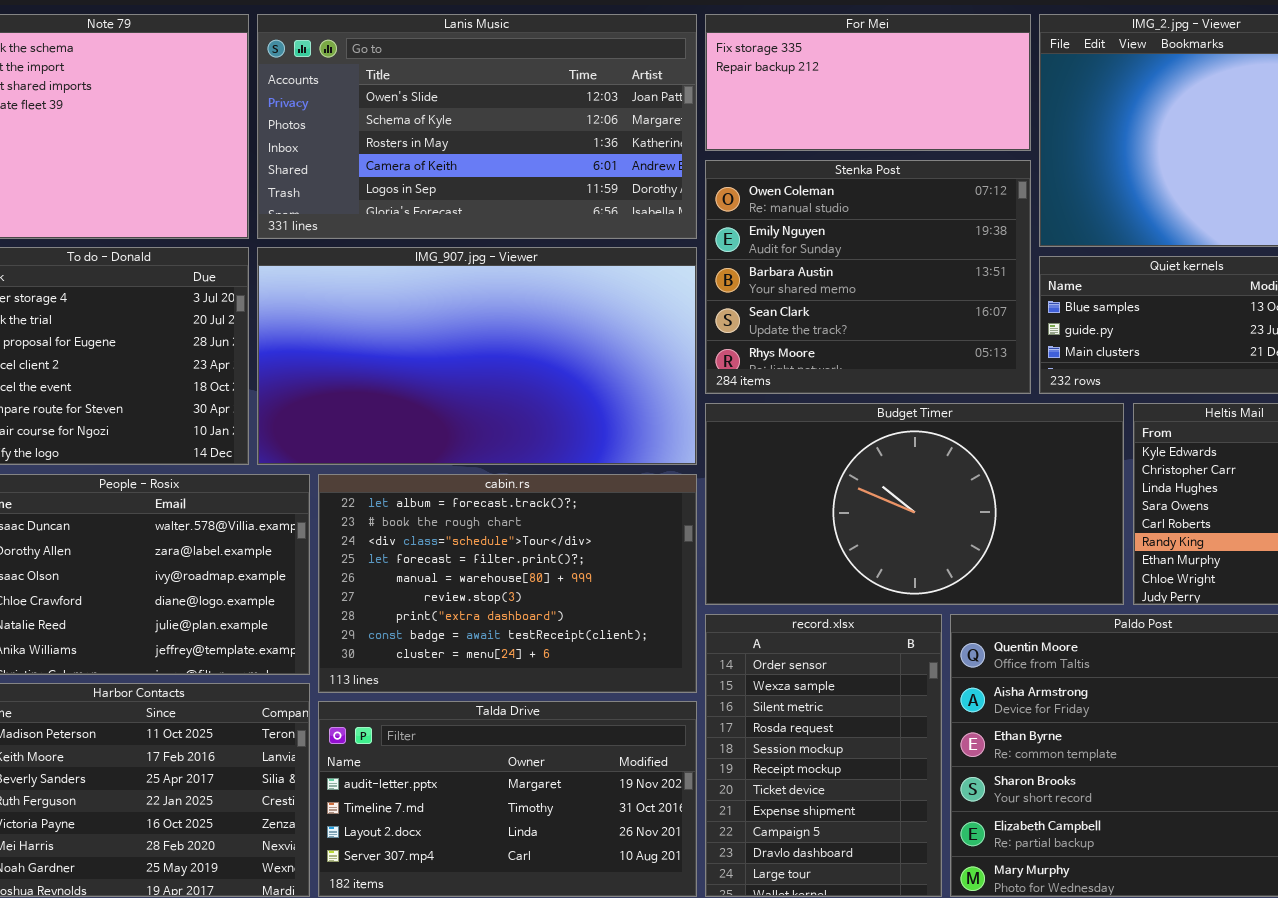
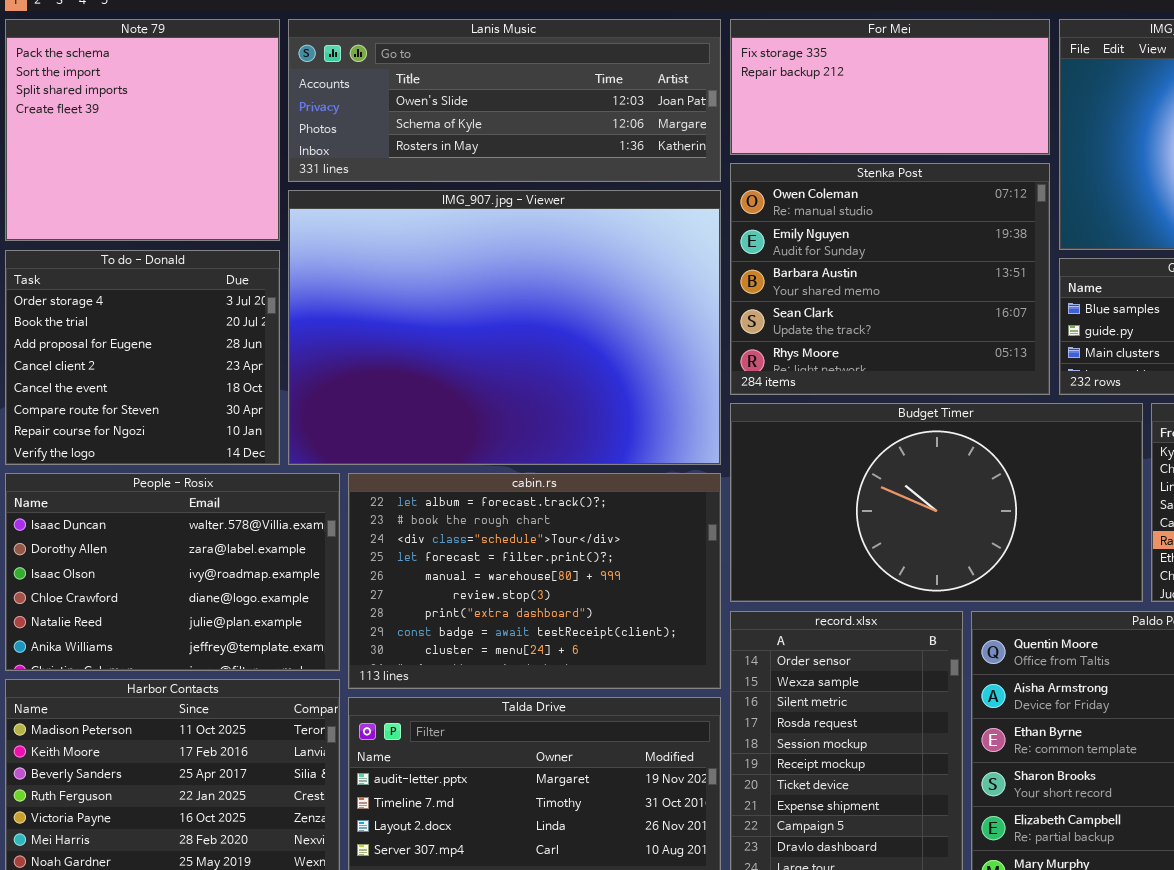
Lanis Music: [257,14,697,239] -> [288,19,721,182], resized
IMG_907.jpg - Viewer: [257,247,697,465] -> [288,190,721,465], resized

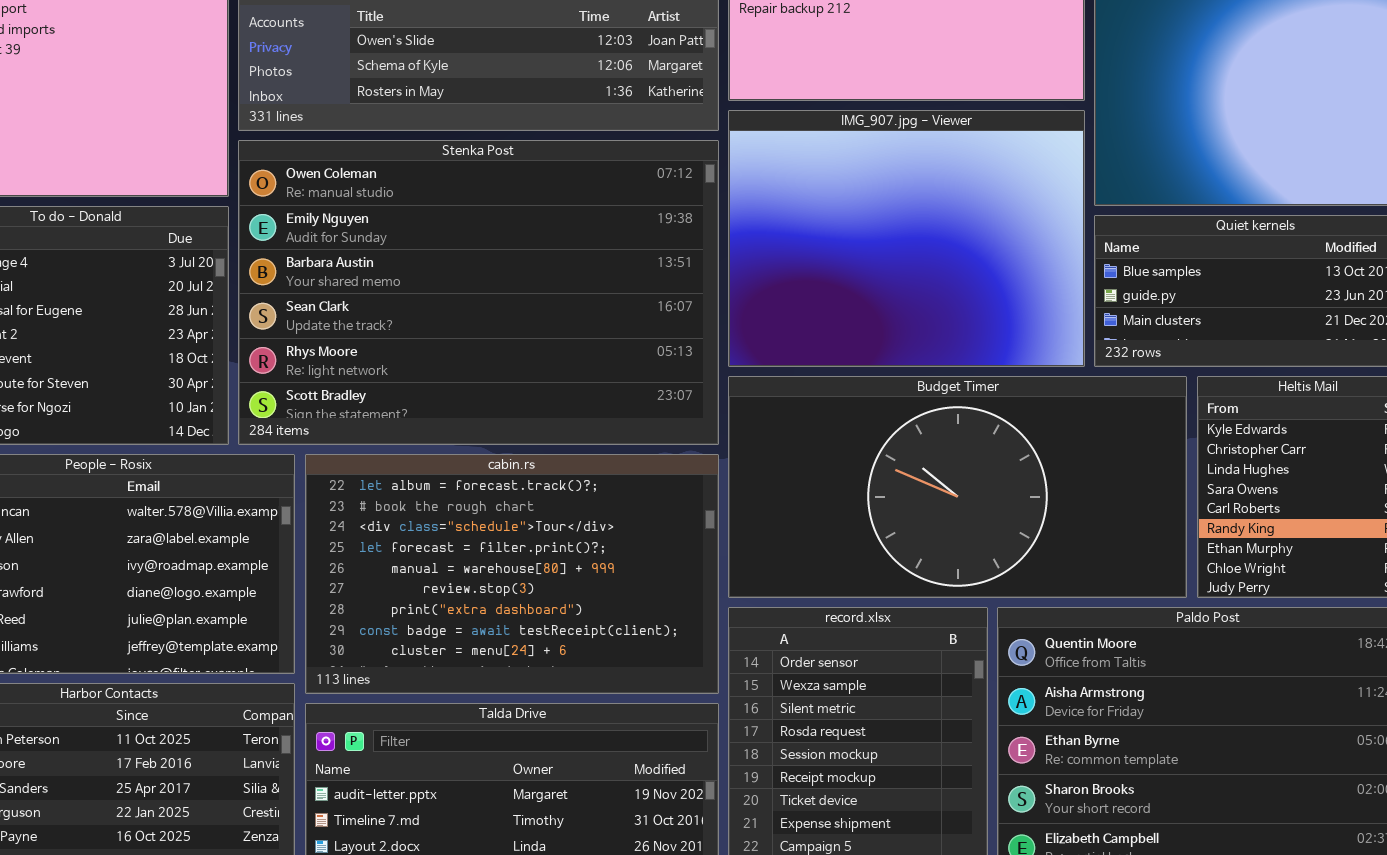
Stenka Post: [730,163,1050,395] -> [238,140,719,445], moved, resized
IMG_907.jpg - Viewer: [288,190,721,465] -> [728,110,1085,367], moved, resized

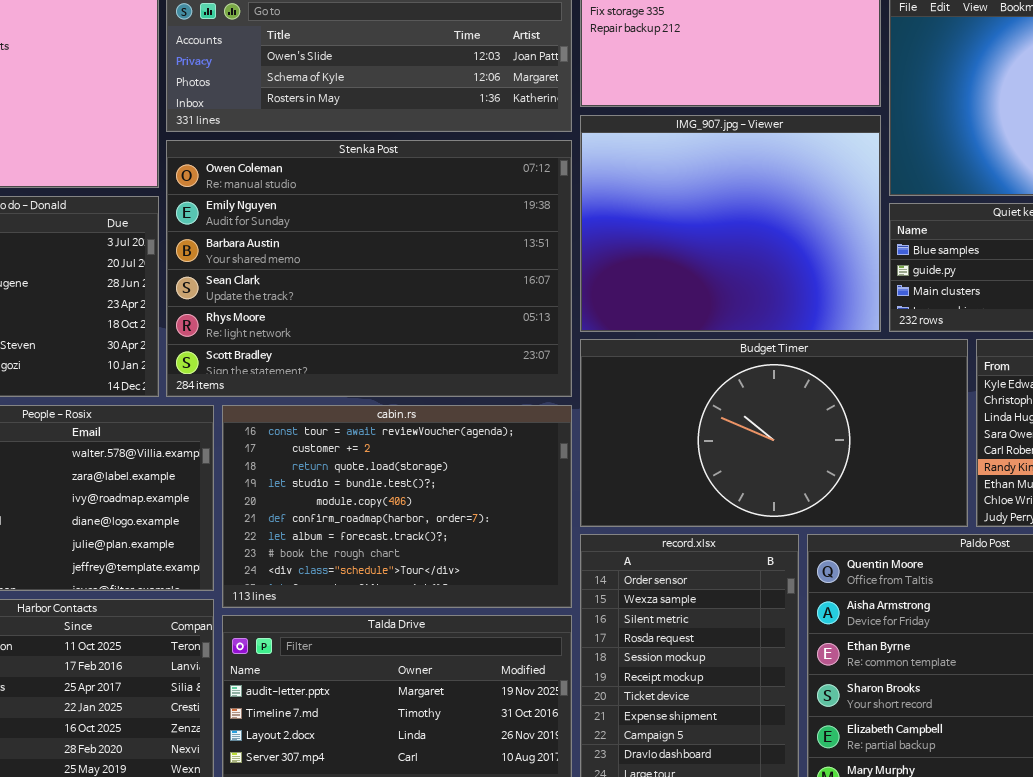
cabin.rs: [305,454,719,694] -> [222,405,572,608], scrolled up 6 rows

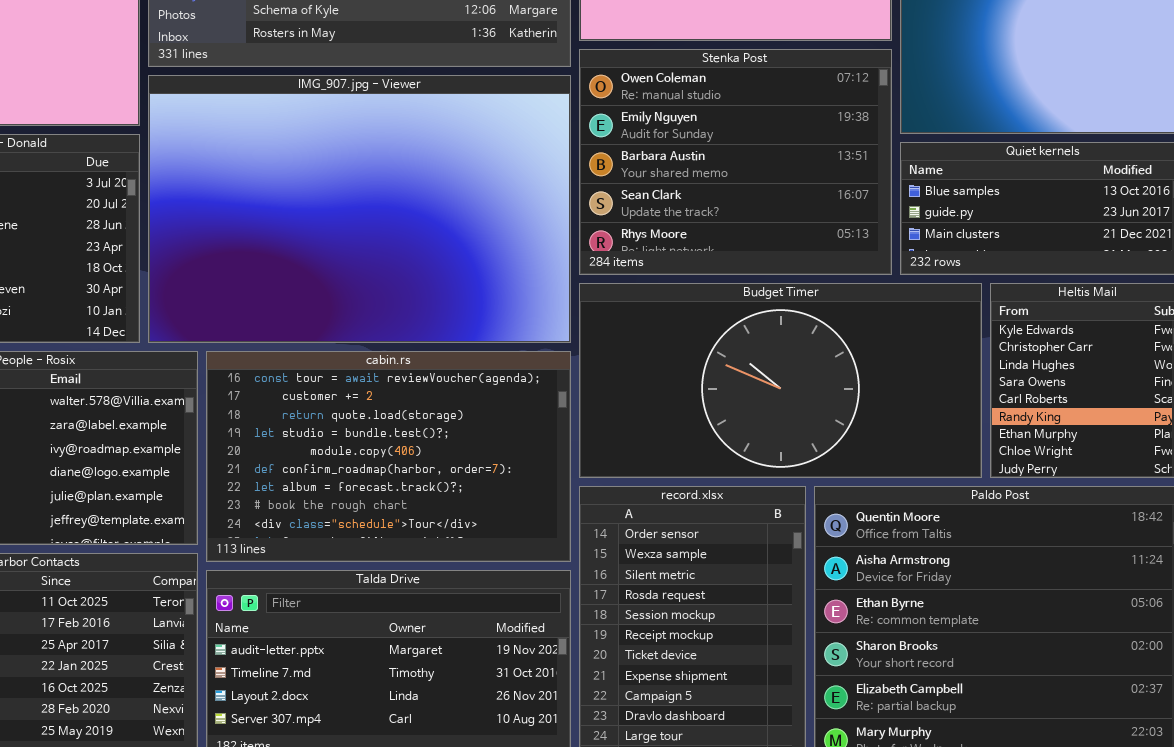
IMG_907.jpg - Viewer: [580,115,881,332] -> [148,75,571,343], moved, resized
Stenka Post: [166,140,572,397] -> [579,49,892,275], moved, resized

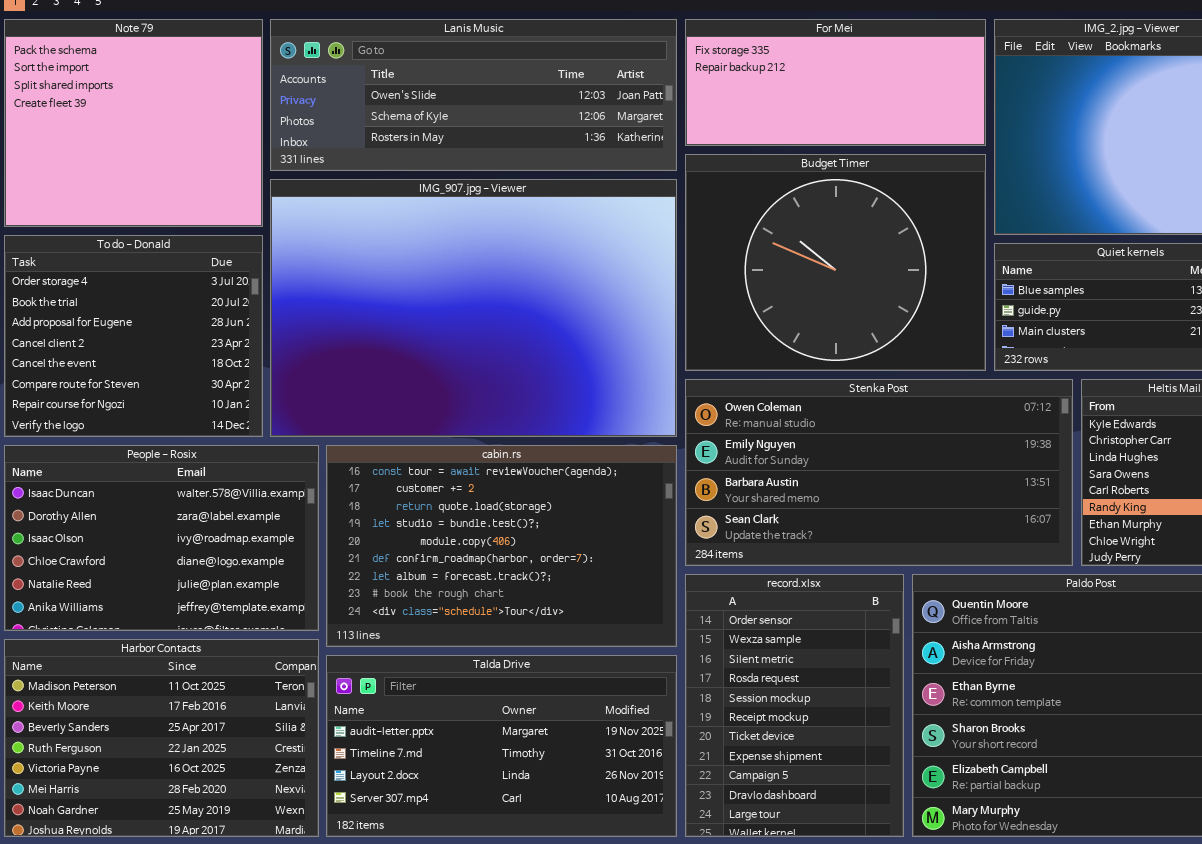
Stenka Post: [579,49,892,275] -> [685,379,1073,566], moved, resized
Budget Timer: [579,283,982,478] -> [685,154,986,371], moved, resized

